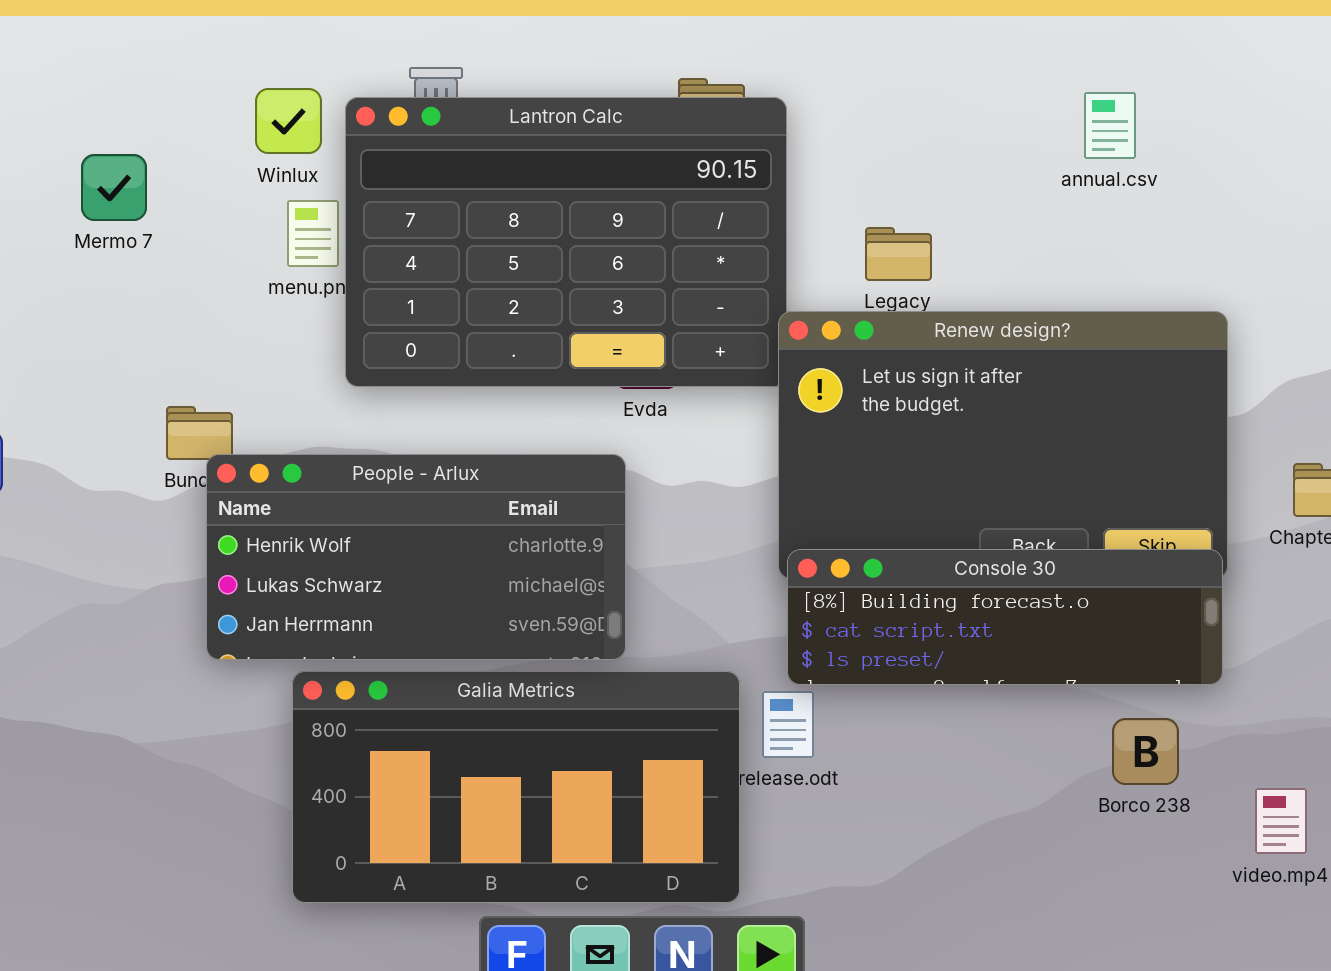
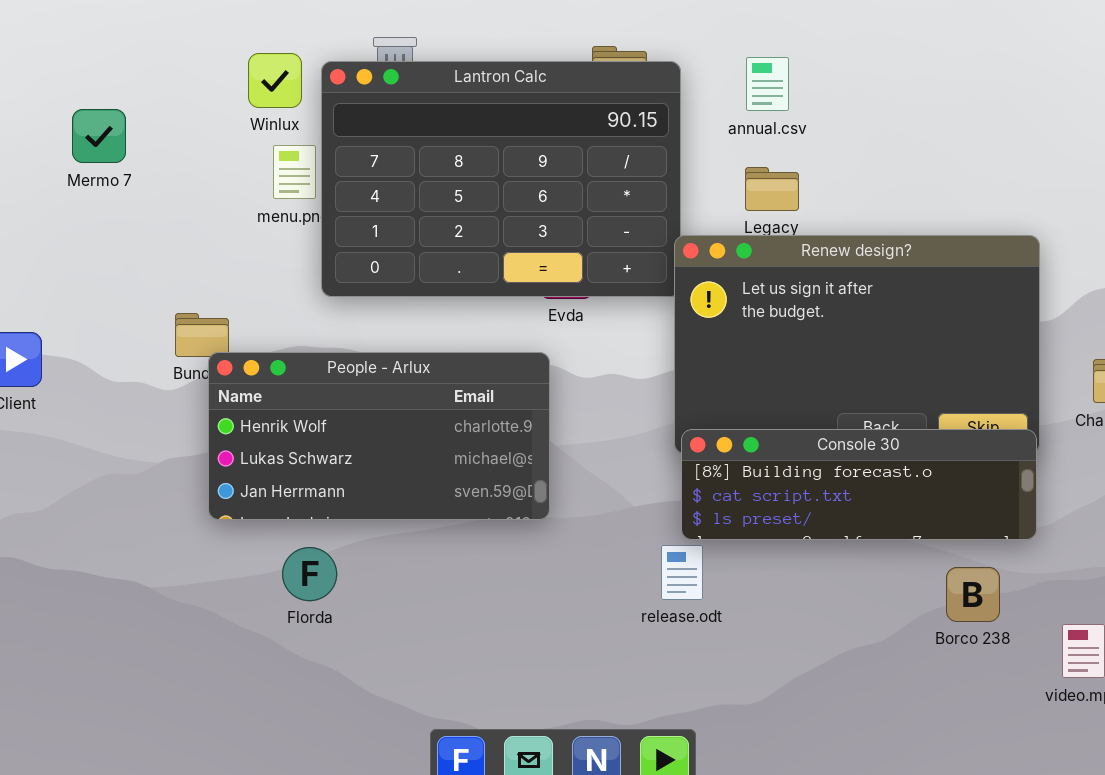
annual.csv: [1084,92,1136,159] -> [746,57,789,111], moved
Mermo 7: [81,154,147,221] -> [72,109,126,163], moved
Galia Metrics: [292,671,740,903] -> none, closed

